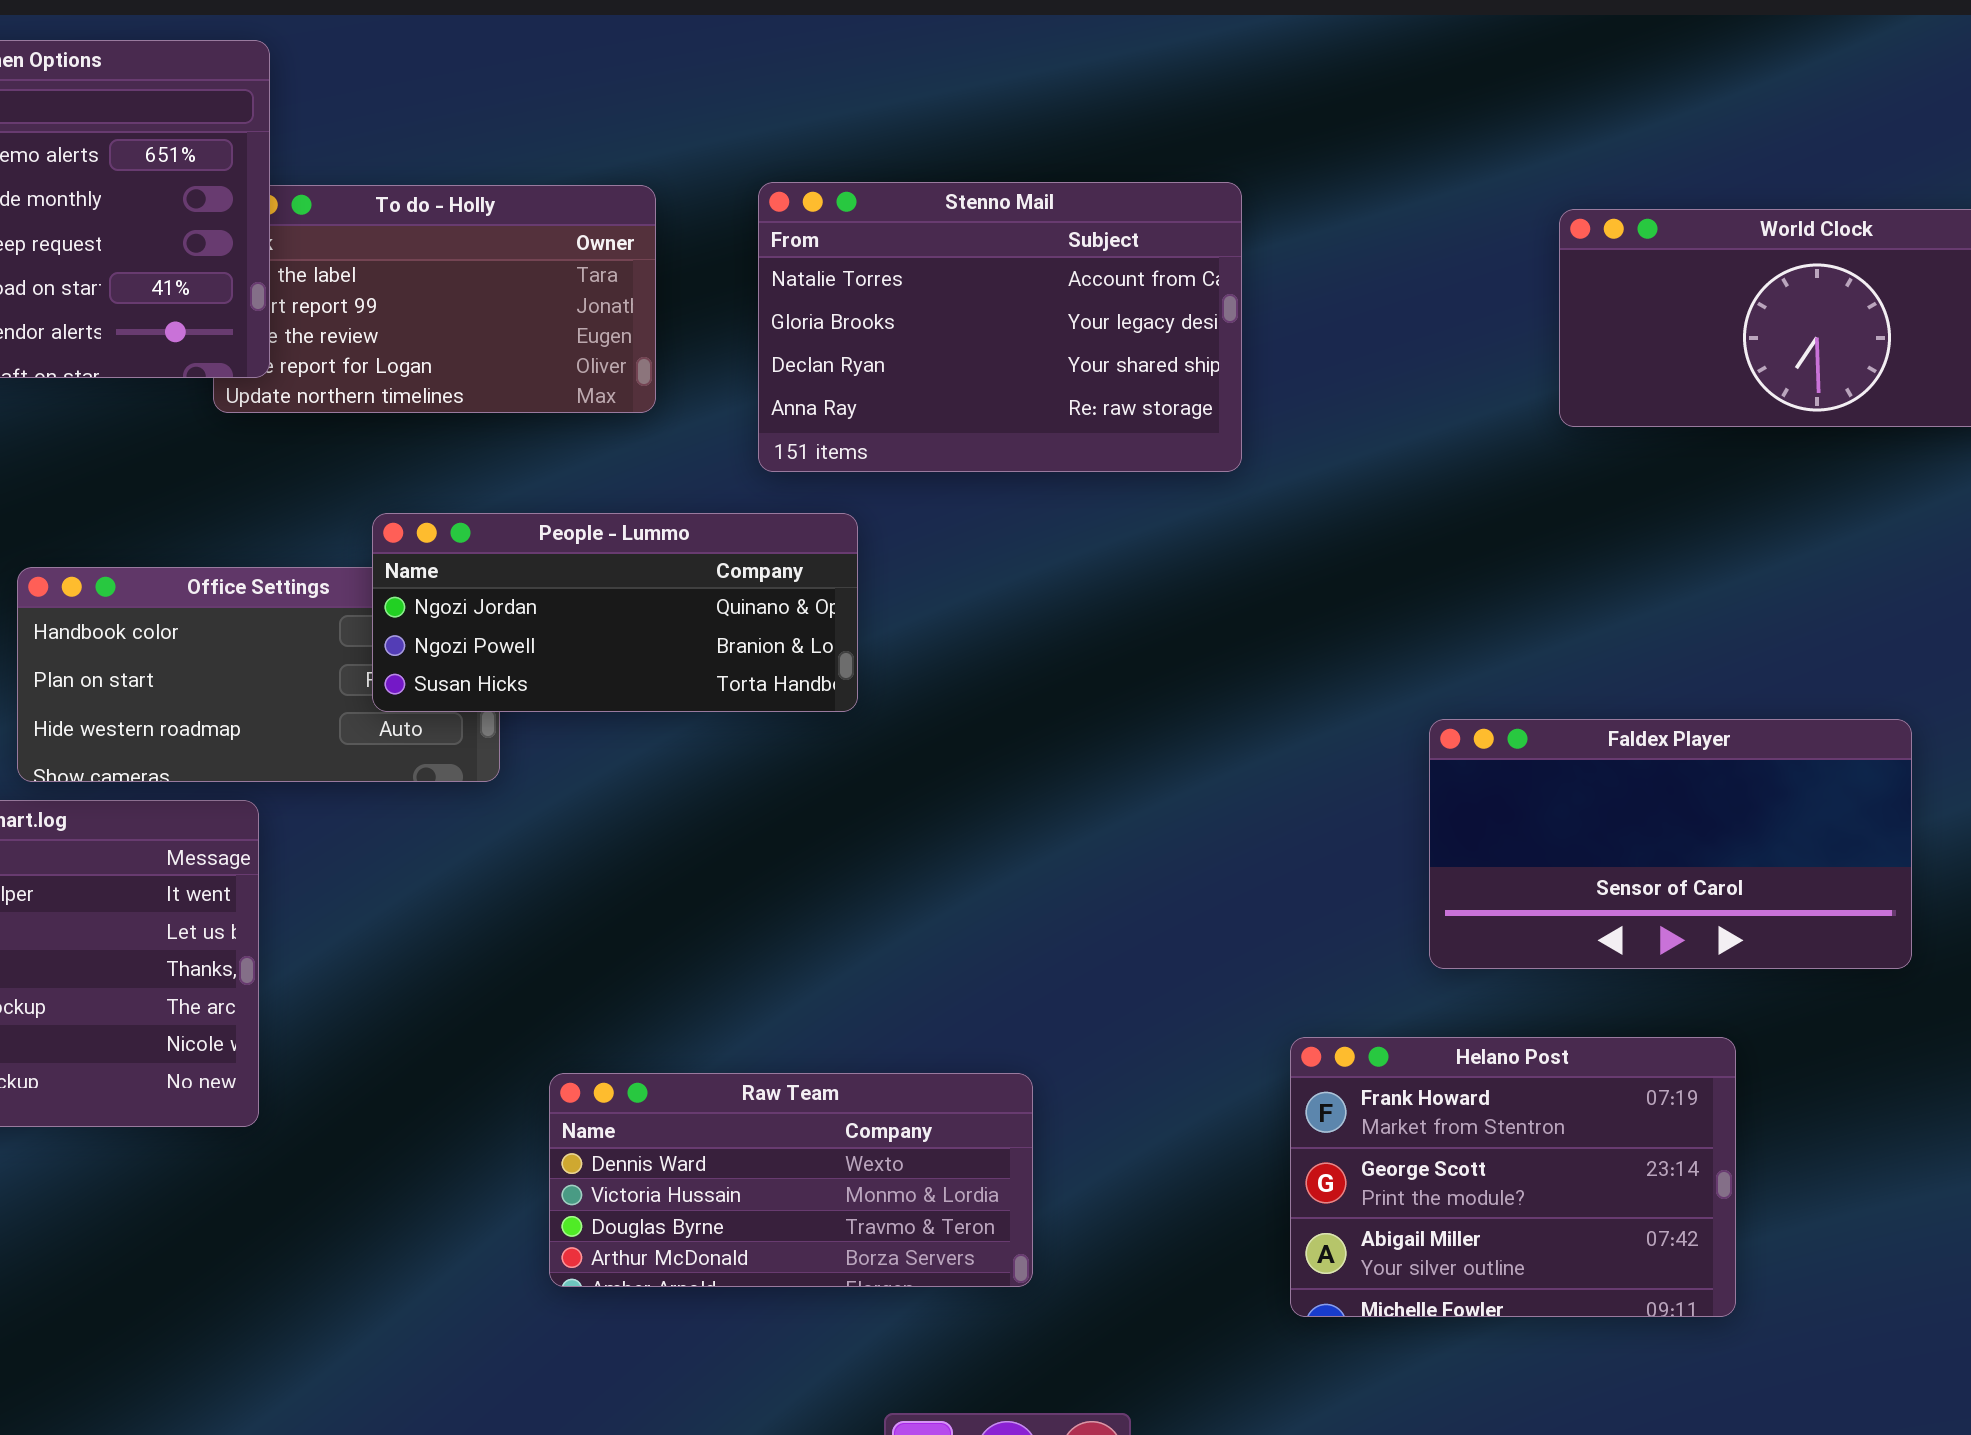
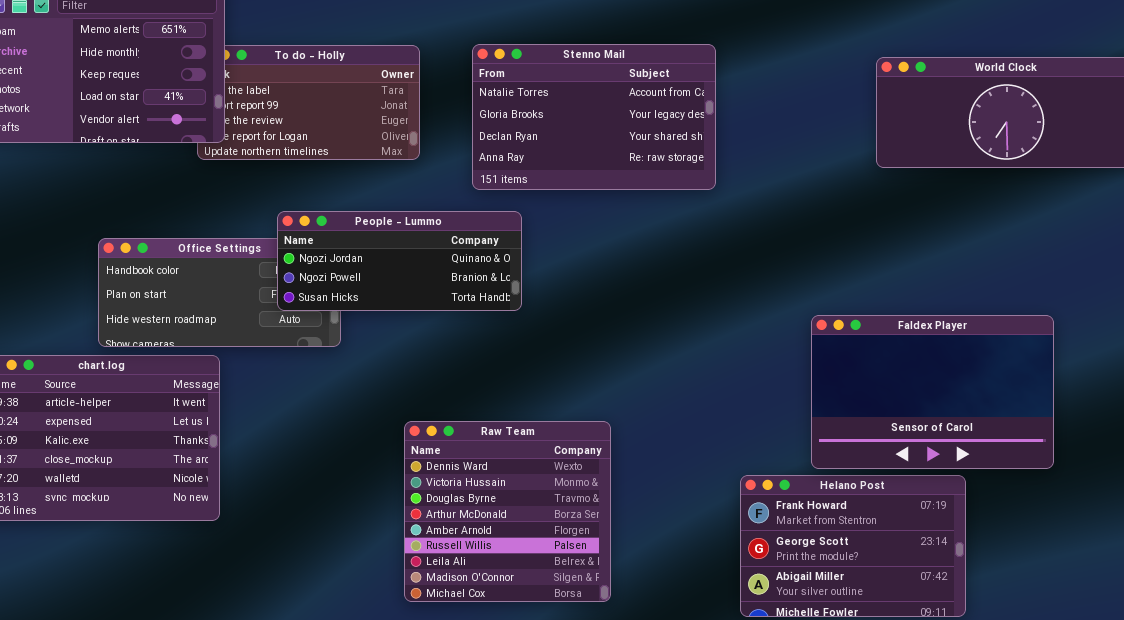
Faldex Player: [1429,719,1912,969] -> [811,315,1054,469], resized
Raw Team: [549,1073,1033,1287] -> [404,421,611,602], resized

